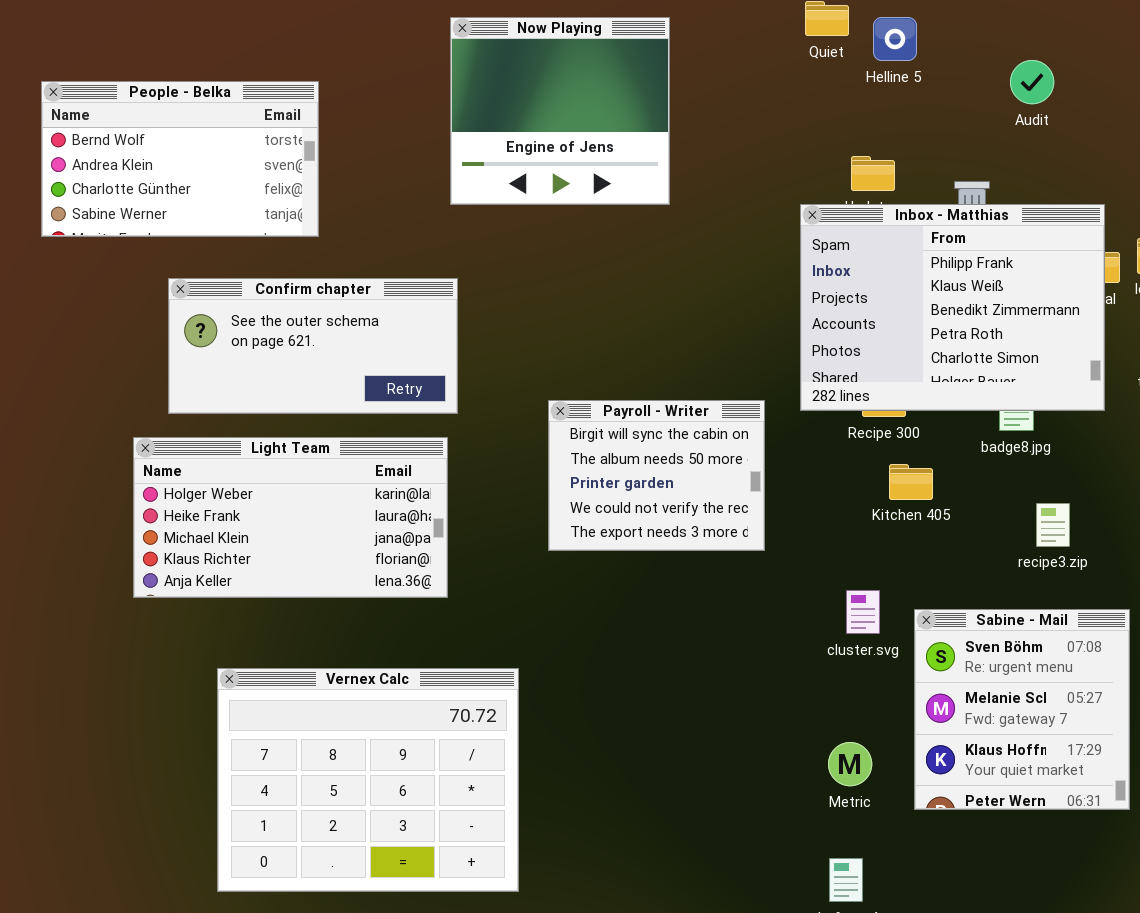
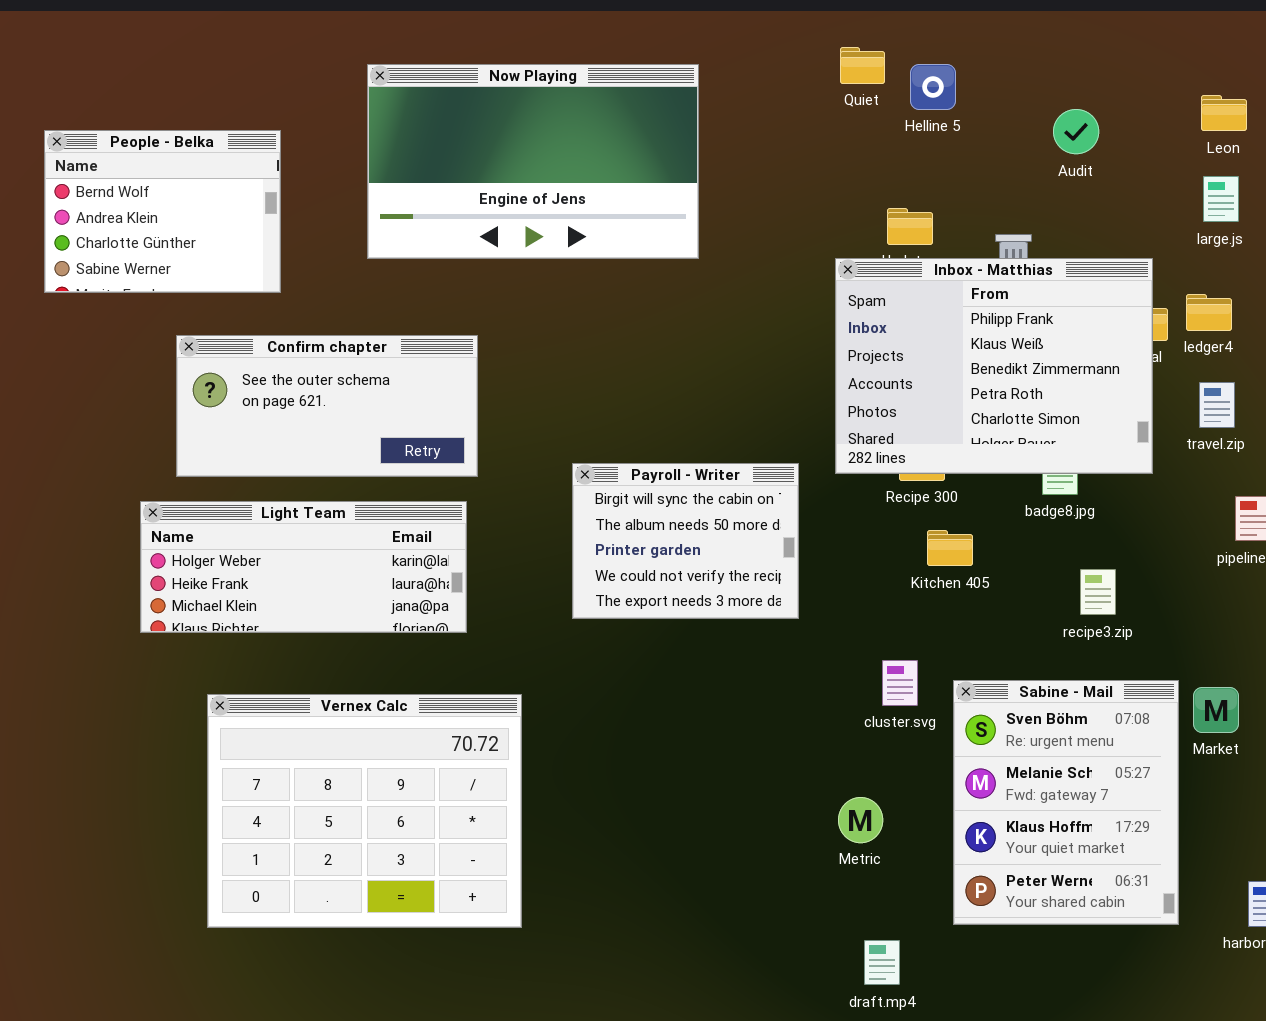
Now Playing: [450,17,670,205] -> [367,64,699,259], resized
People - Belka: [41,81,319,237] -> [44,130,281,293], resized
Light Team: [133,437,448,598] -> [140,501,467,633], resized
Sabine - Mail: [914,609,1130,810] -> [953,680,1179,925], resized
Vernex Calc: [217,668,519,892] -> [207,694,522,928], moved
Metric: [828,742,872,786] -> [838,797,883,843], moved

